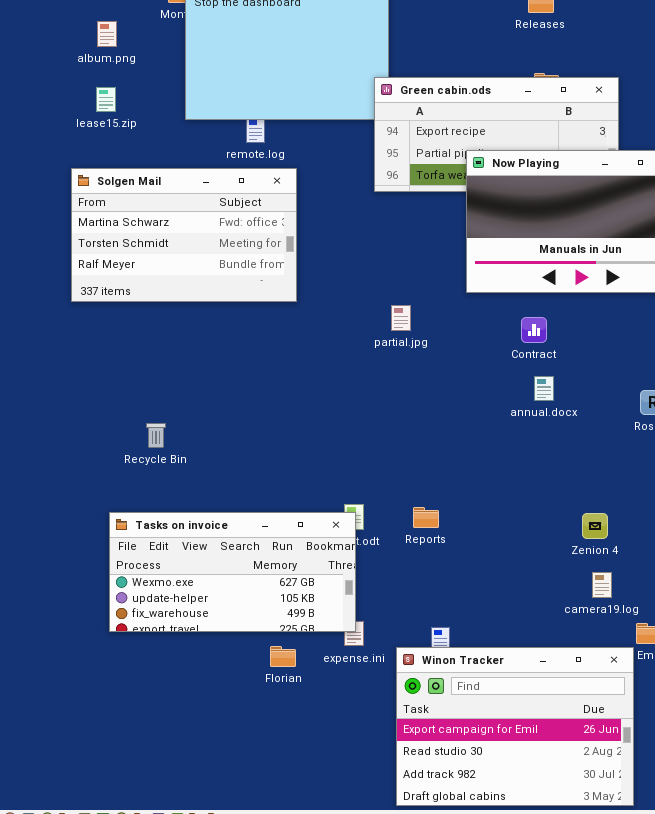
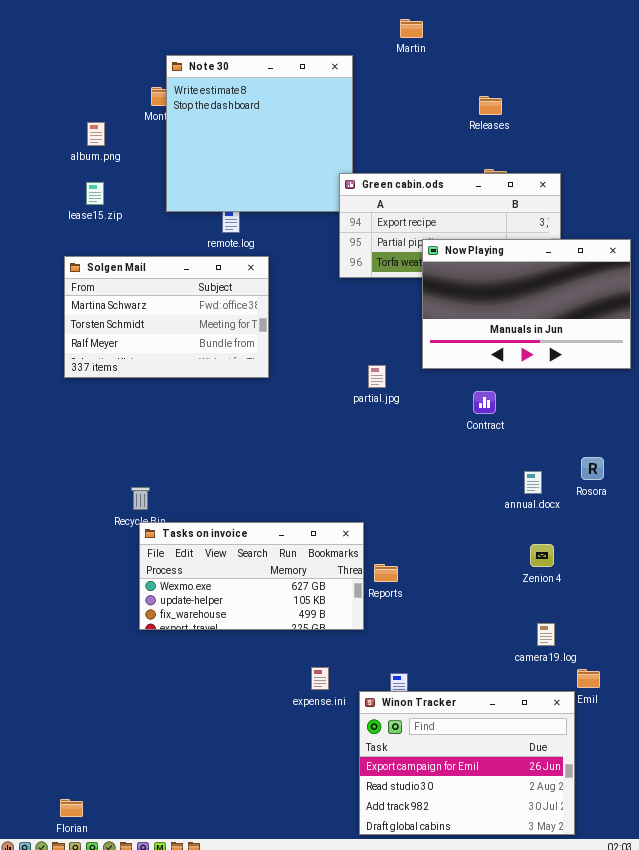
partial.jpg: [391,305,411,331] -> [368,365,386,388], moved
annual.docx: [534,376,554,401] -> [524,471,542,494], moved
Tasks on invoice: [109,512,356,632] -> [139,522,364,630], moved
Zenion 4: [582,513,608,539] -> [530,544,554,567], moved
Florian: [270,646,296,667] -> [60,799,83,817], moved

